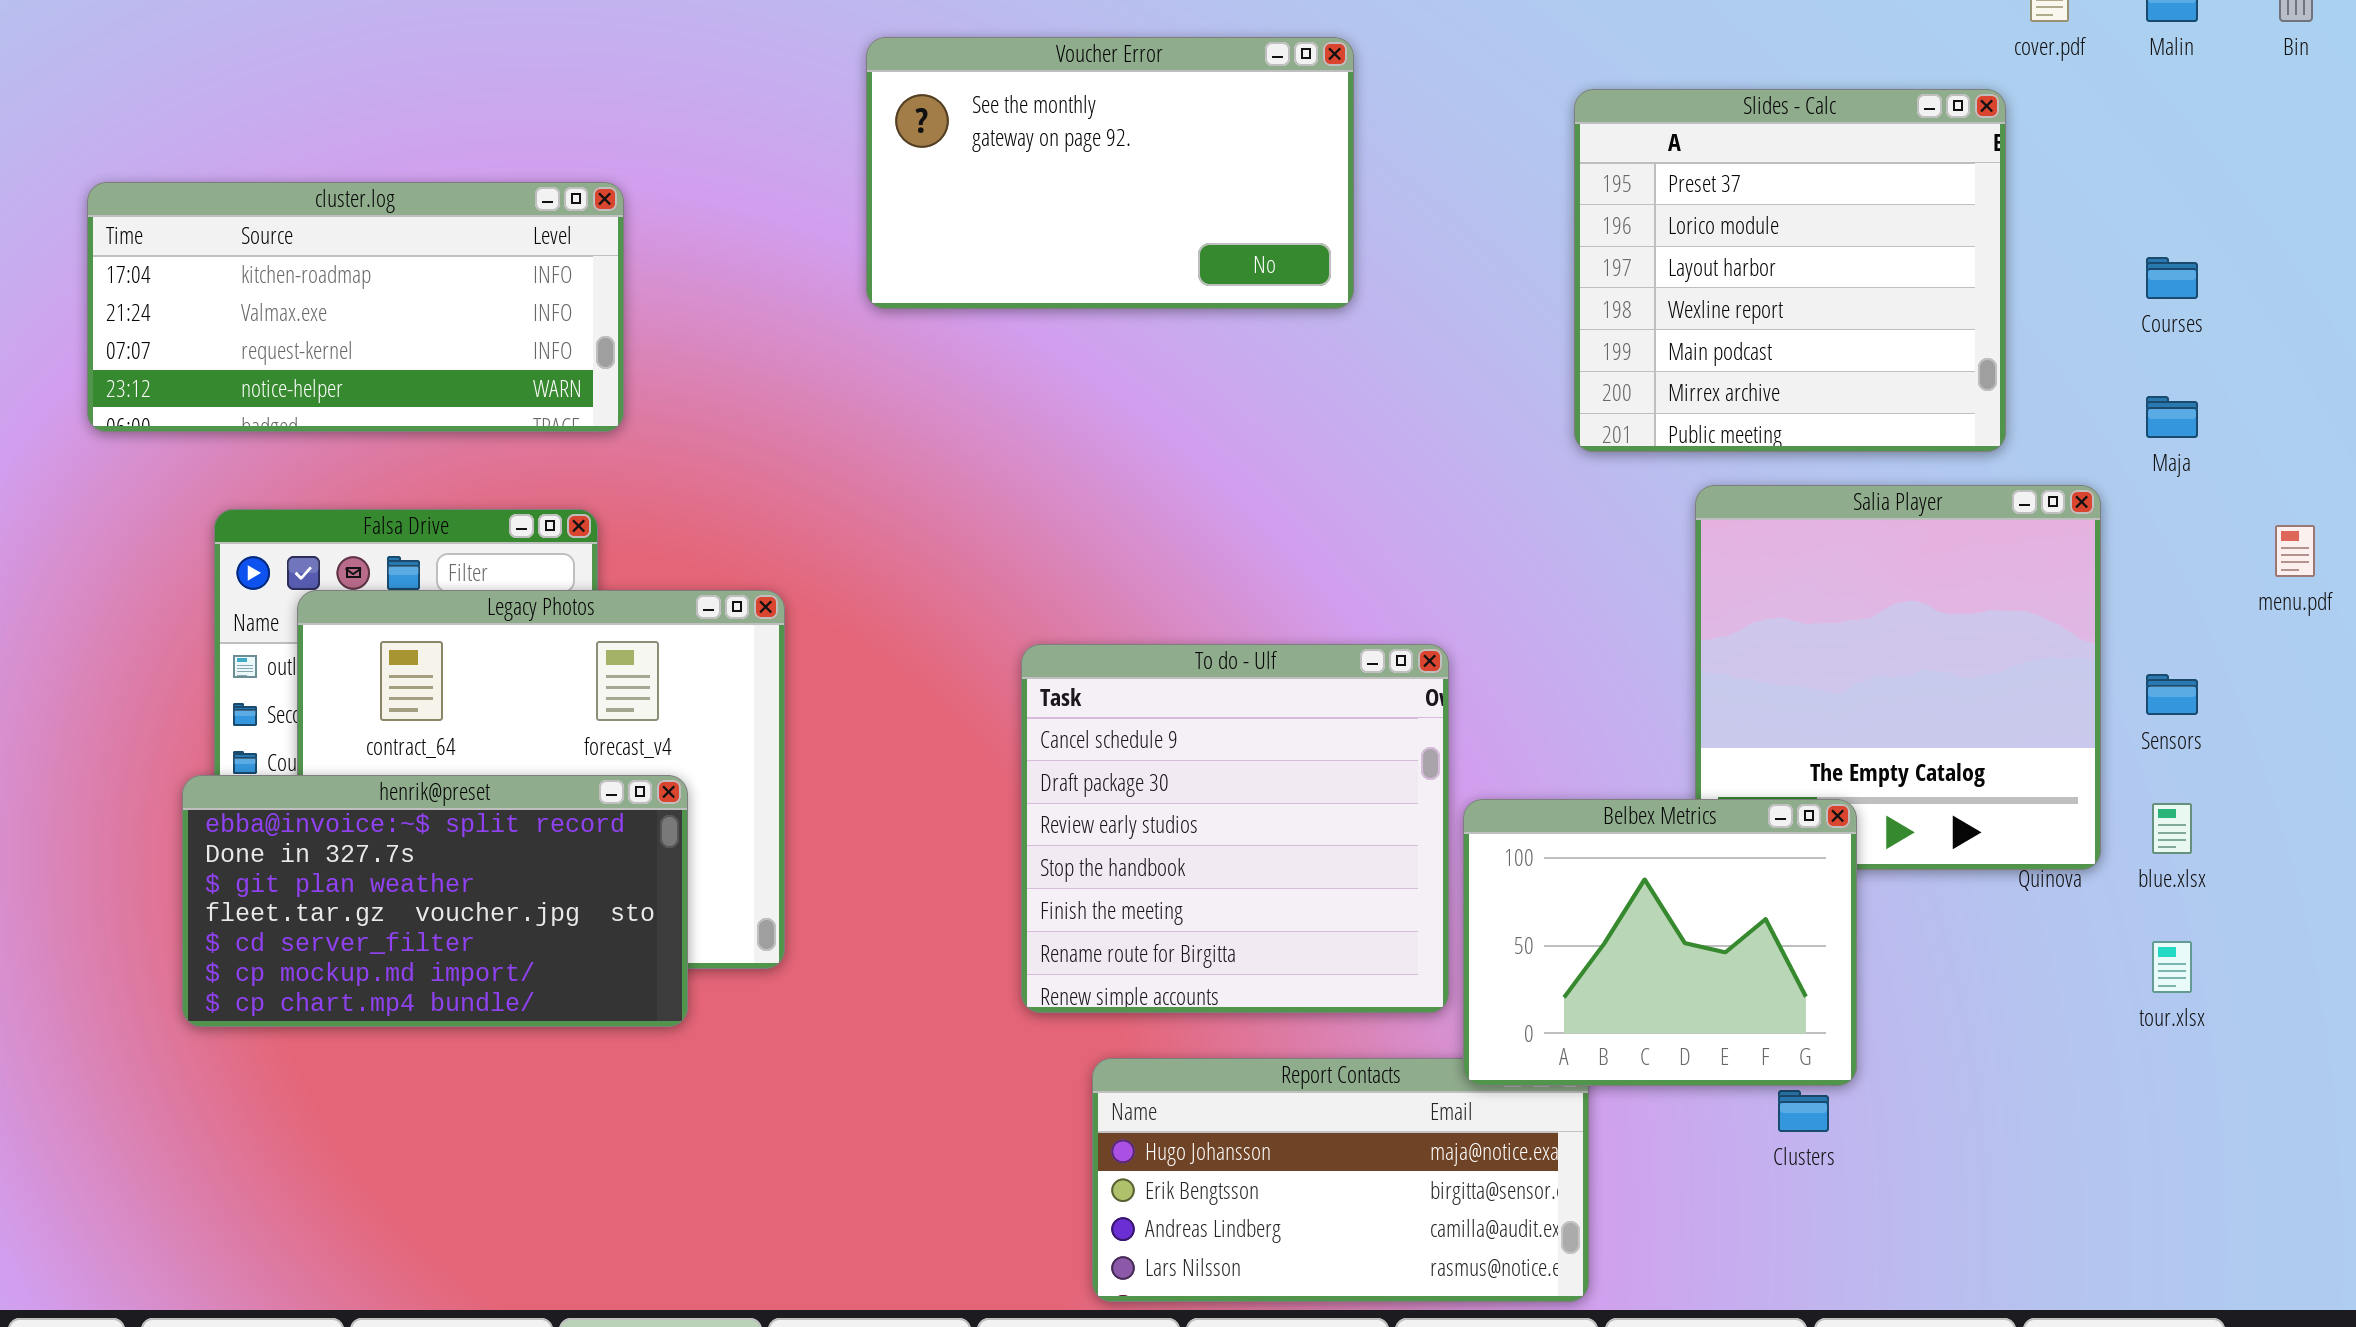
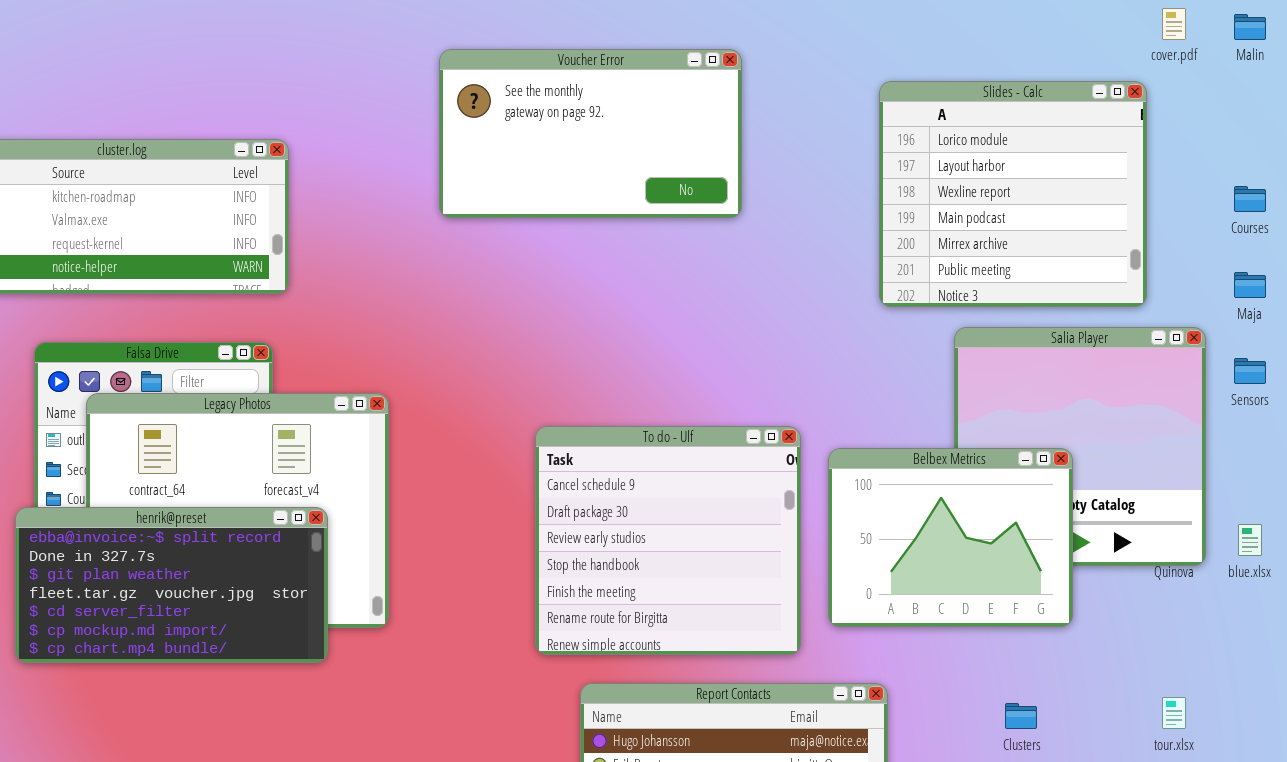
Slides - Calc: [1574,89,2006,452] -> [879,81,1147,307], scrolled down 1 row
Sensors: [2146,674,2198,715] -> [1234,358,1266,384], moved
Belbex Metrics: [1463,799,1857,1086] -> [828,448,1073,627], moved
tour.xlsx: [2152,941,2192,993] -> [1162,697,1186,729], moved

